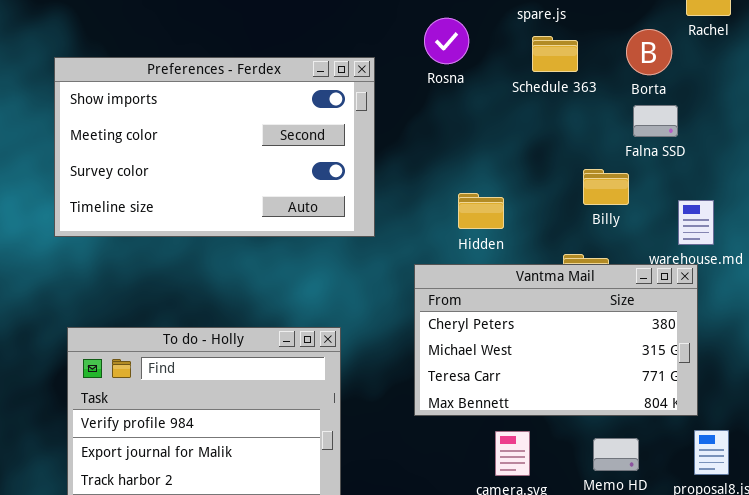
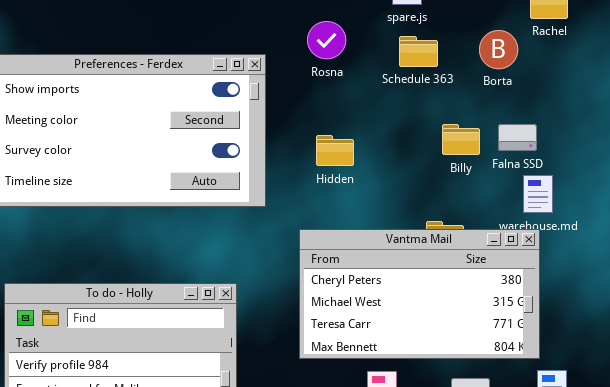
Falna SSD: [633,105,678,137] -> [498,124,537,151], moved
Billy: [583,169,629,205] -> [442,124,480,155], moved
Hidden: [458,193,504,229] -> [316,135,354,166], moved

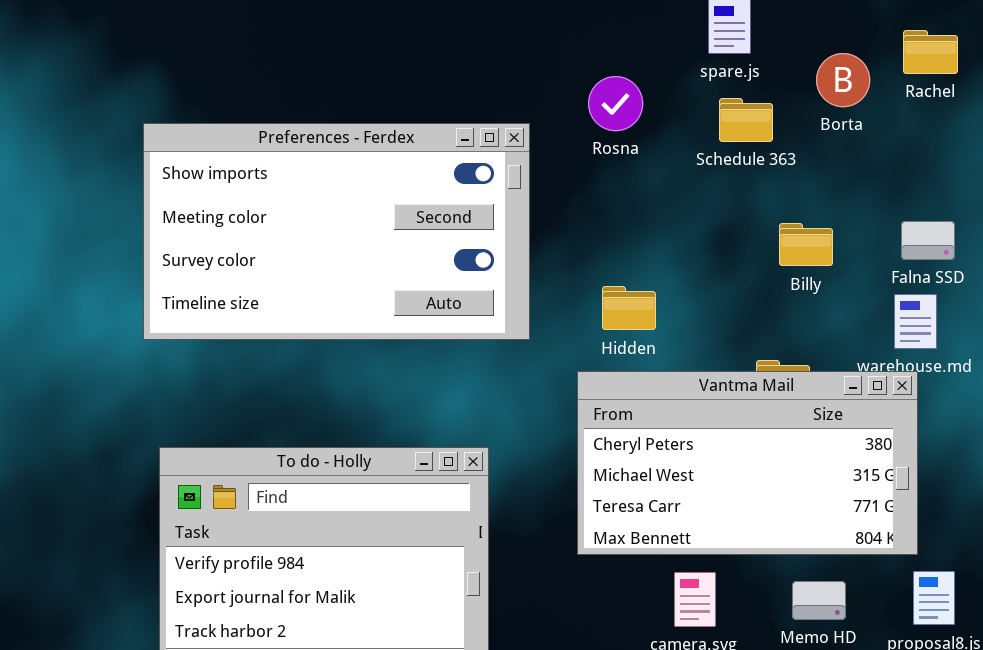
Borta: [479,30,518,69] -> [816,53,870,107], moved
Falna SSD: [498,124,537,151] -> [901,221,955,260], moved
Hidden: [316,135,354,166] -> [602,286,656,330], moved

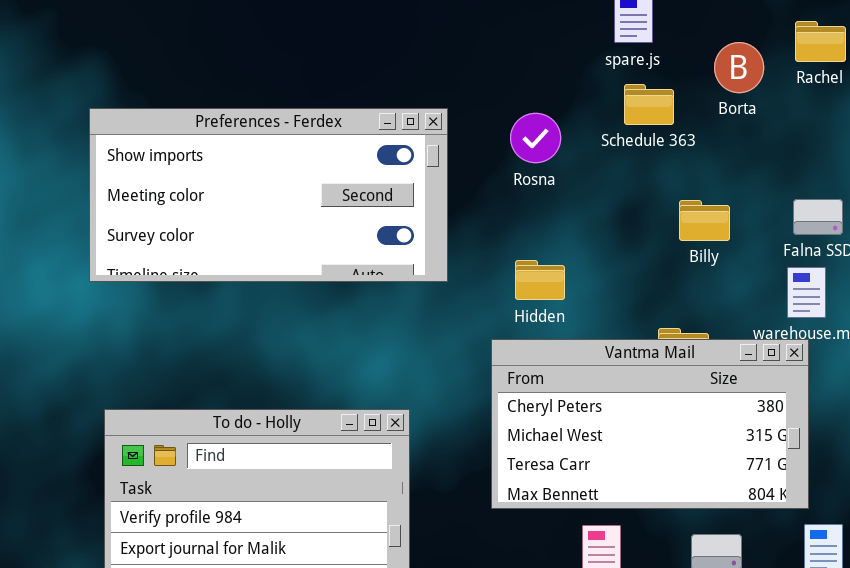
Rosna: [588,76,643,131] -> [510,113,561,163], moved
Preferences - Ferdex: [143,123,530,340] -> [89,108,448,282], resized

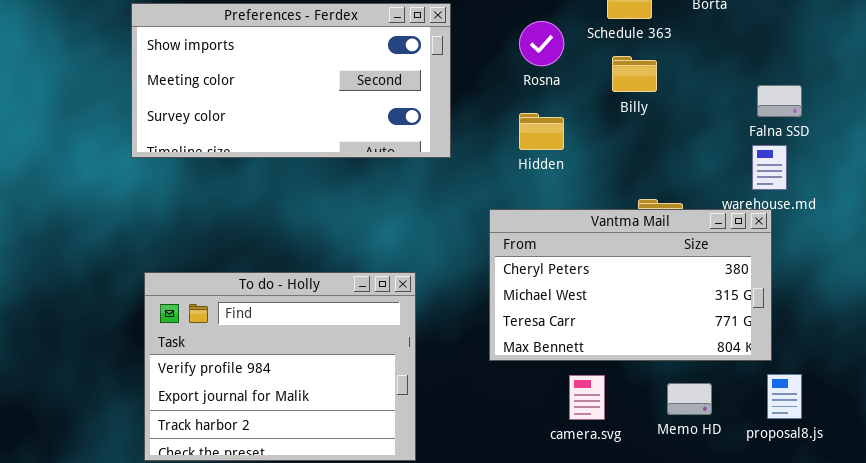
Rosna: [510,113,561,163] -> [519,21,564,66], moved
Billy: [679,200,730,241] -> [612,56,657,92], moved
Hidden: [515,260,565,300] -> [519,113,564,150], moved

